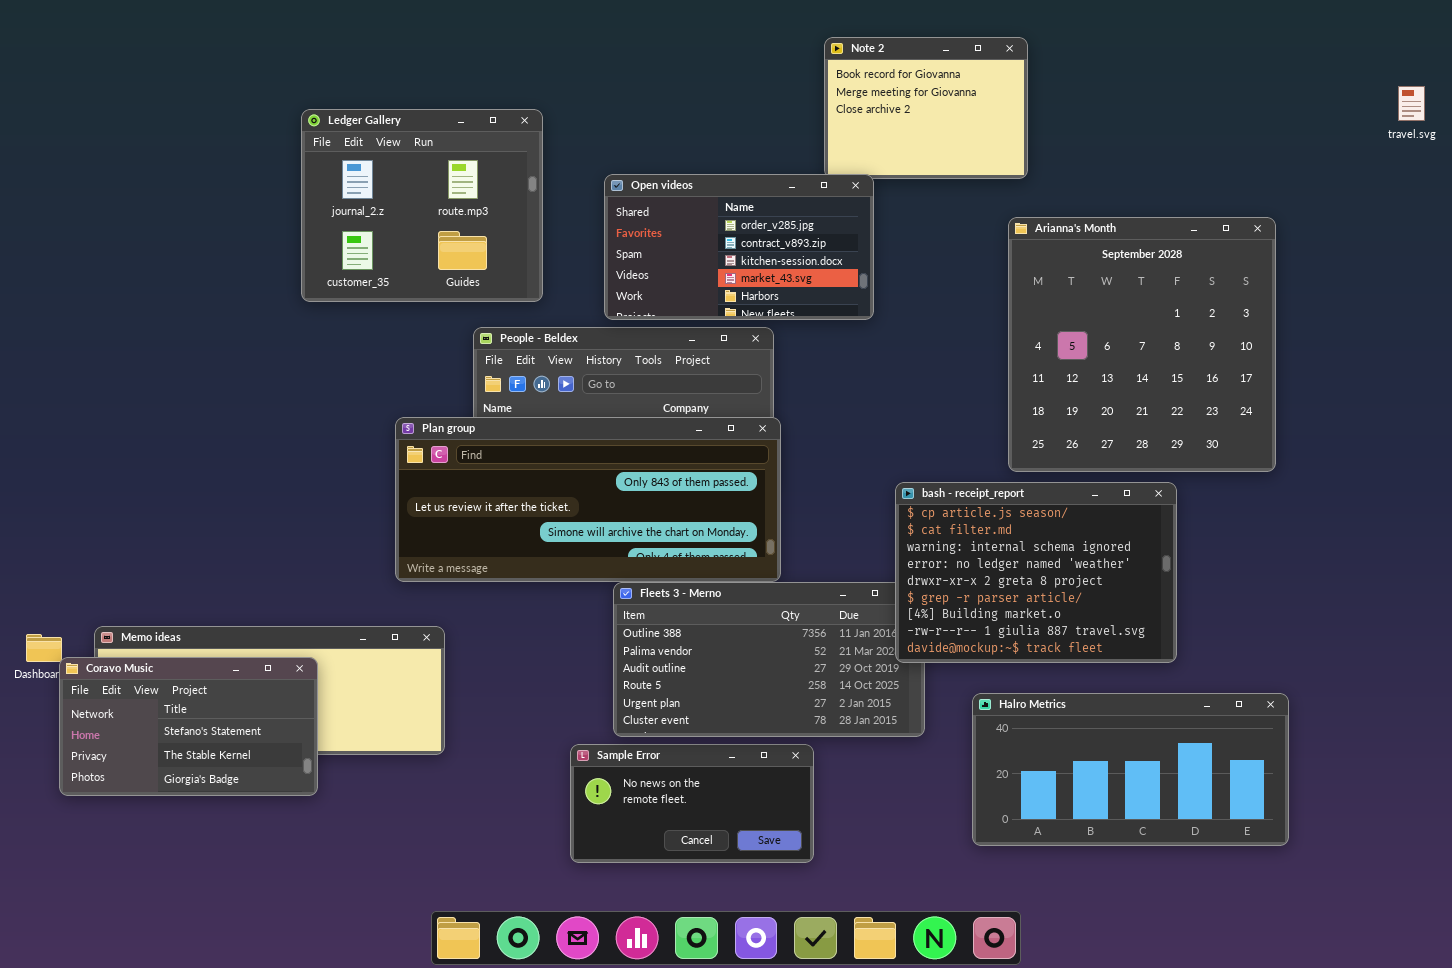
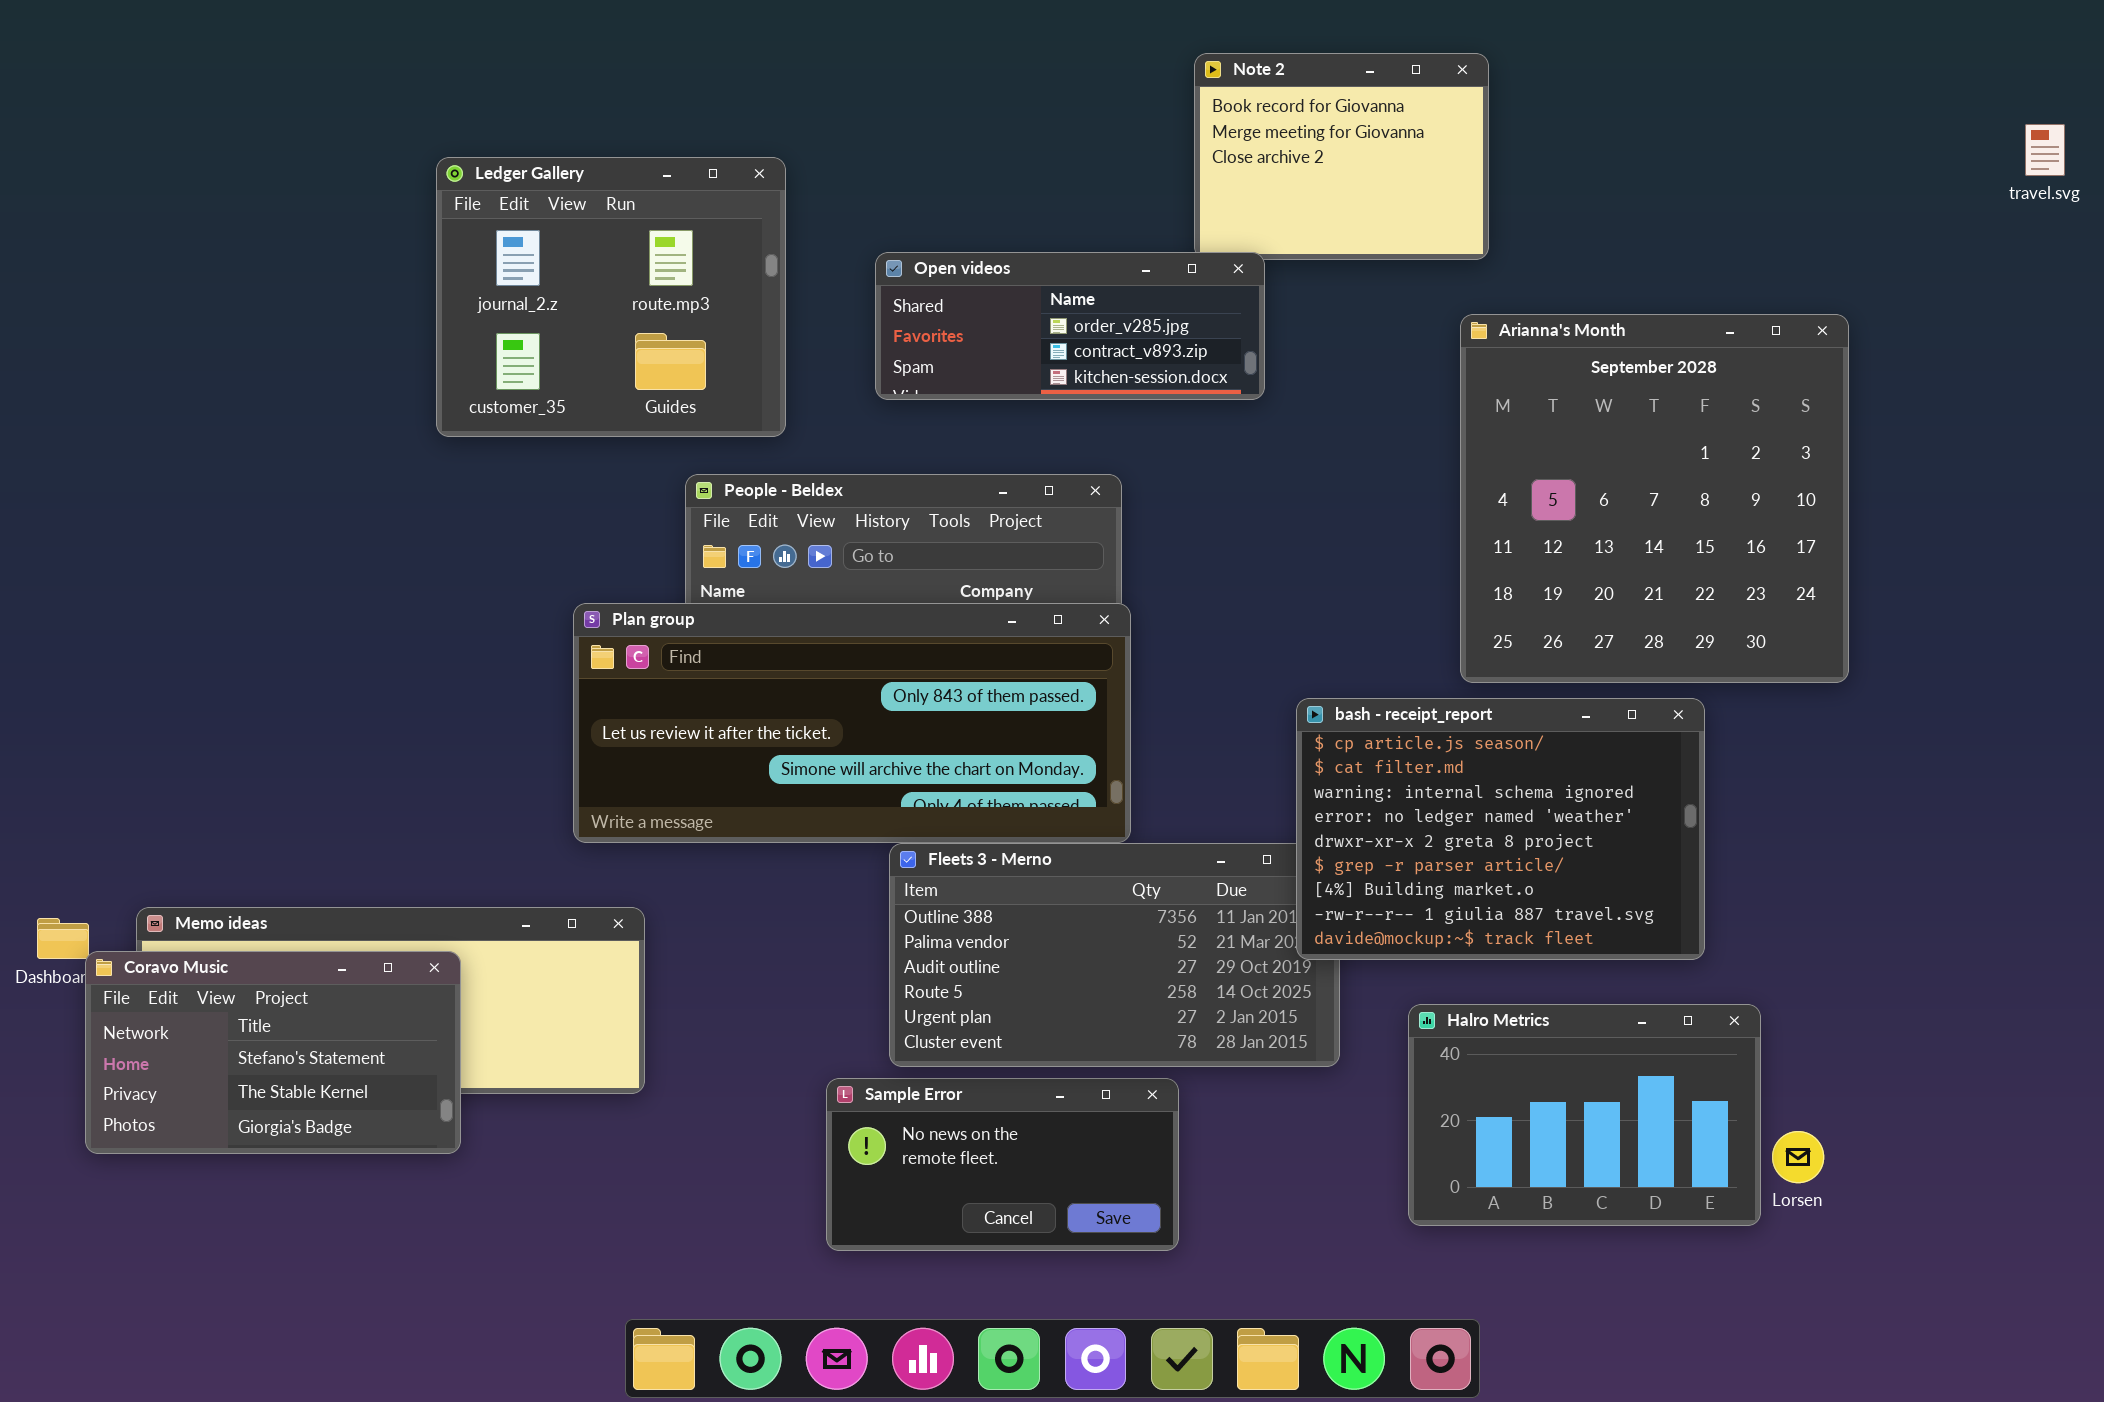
Open videos: [604,174,874,320] -> [875,252,1265,400], resized
Halro Metrics: [972,693,1289,846] -> [1408,1004,1761,1226], resized

